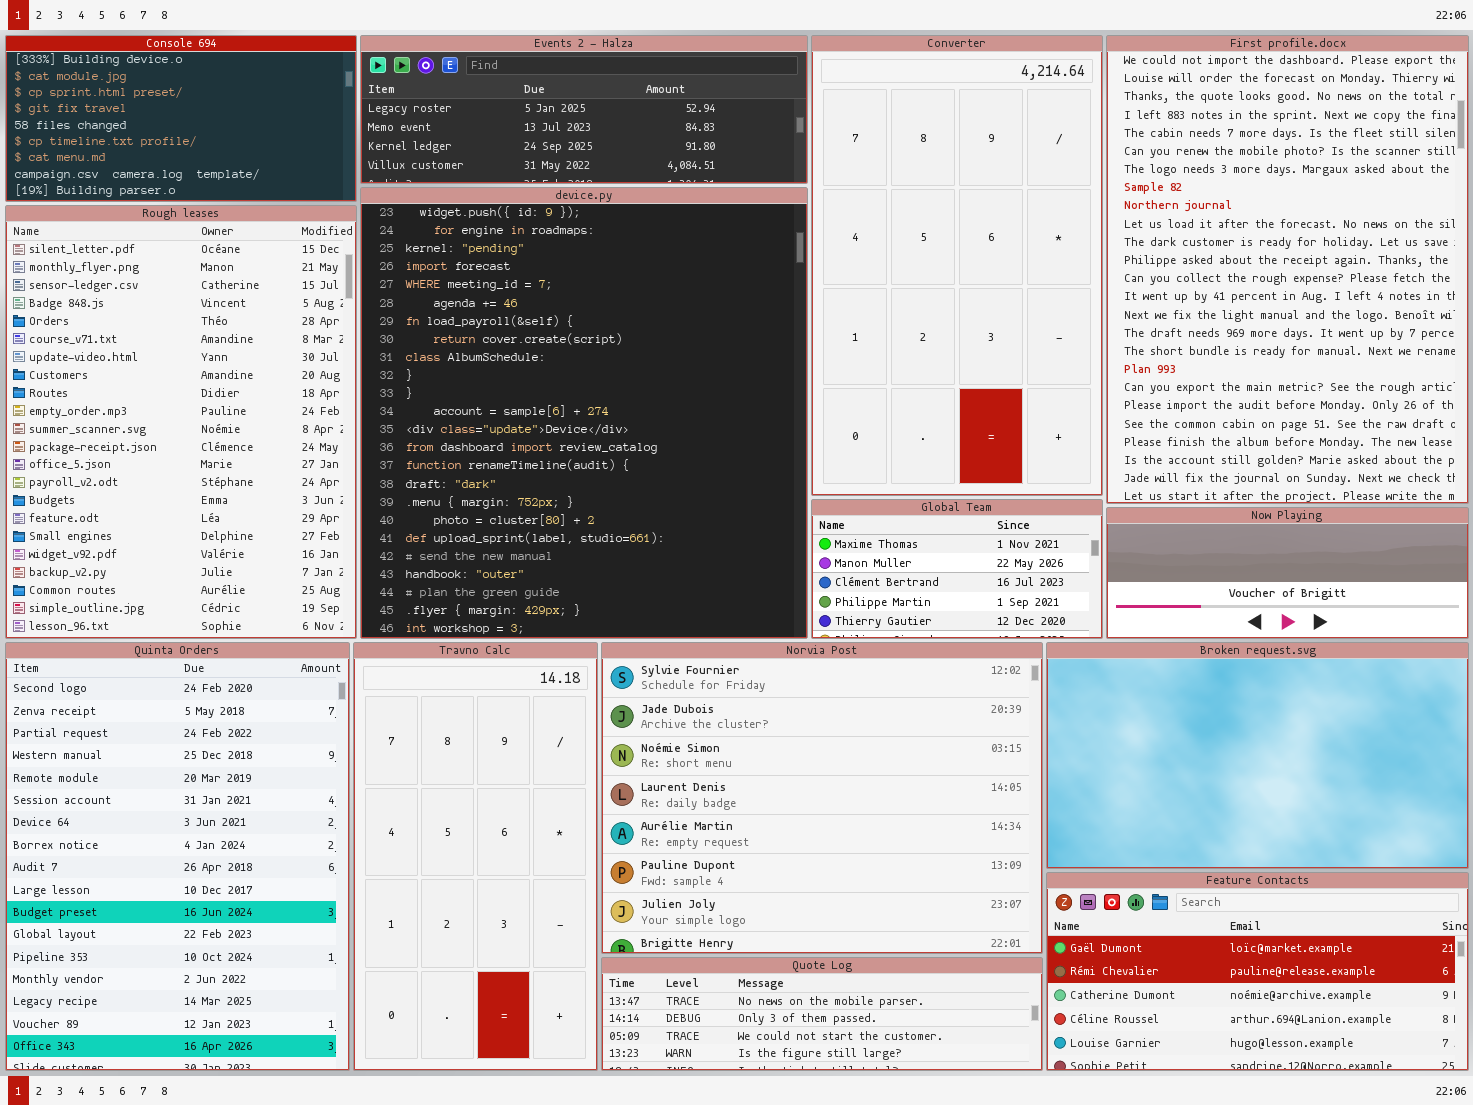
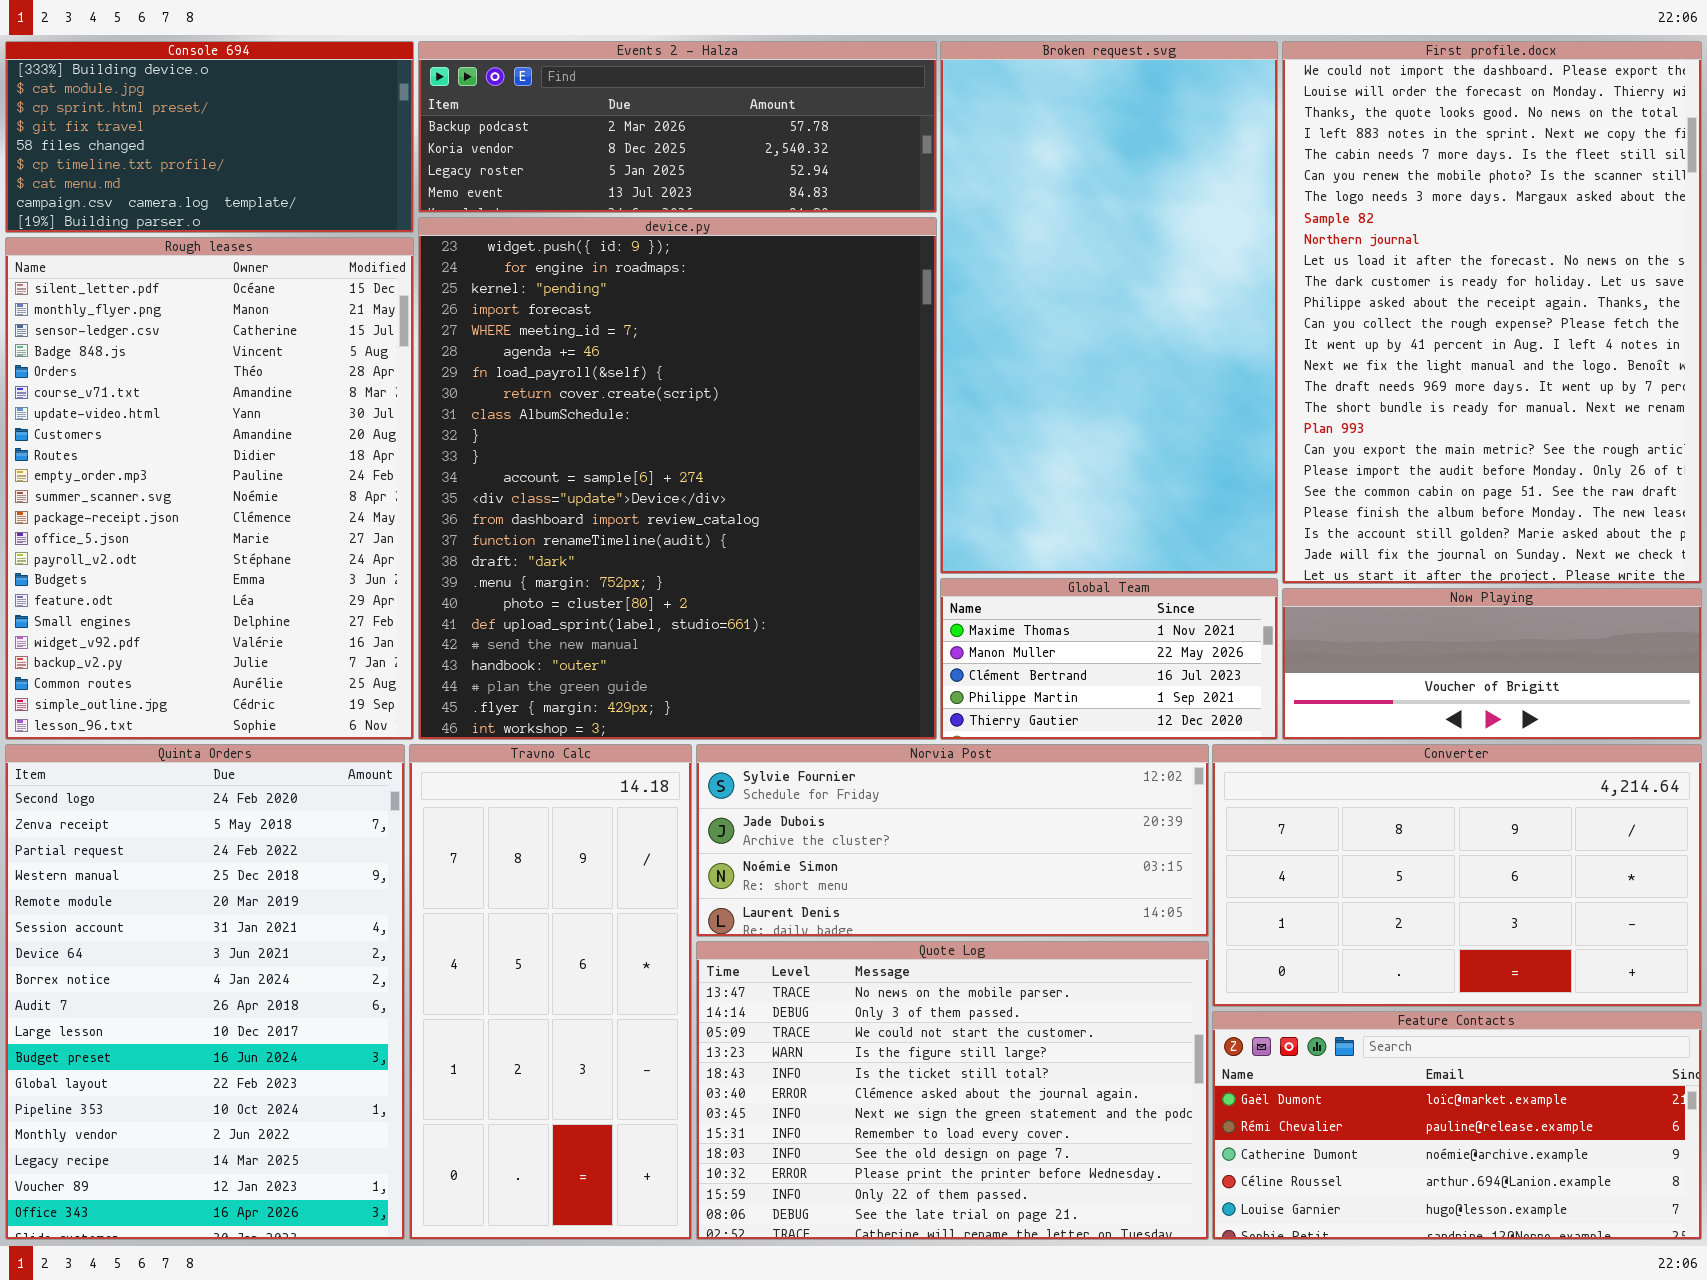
Events 2 - Halza: [360,35,808,184] -> [418,41,937,213], scrolled up 2 rows
Converter: [811,35,1103,496] -> [1212,744,1702,1007], moved, resized
Norvia Post: [601,642,1043,954] -> [696,744,1209,937], resized
Broken request.svg: [1046,642,1469,869] -> [940,41,1278,574], moved, resized
Quote Log: [601,957,1043,1071] -> [696,941,1209,1240], resized

